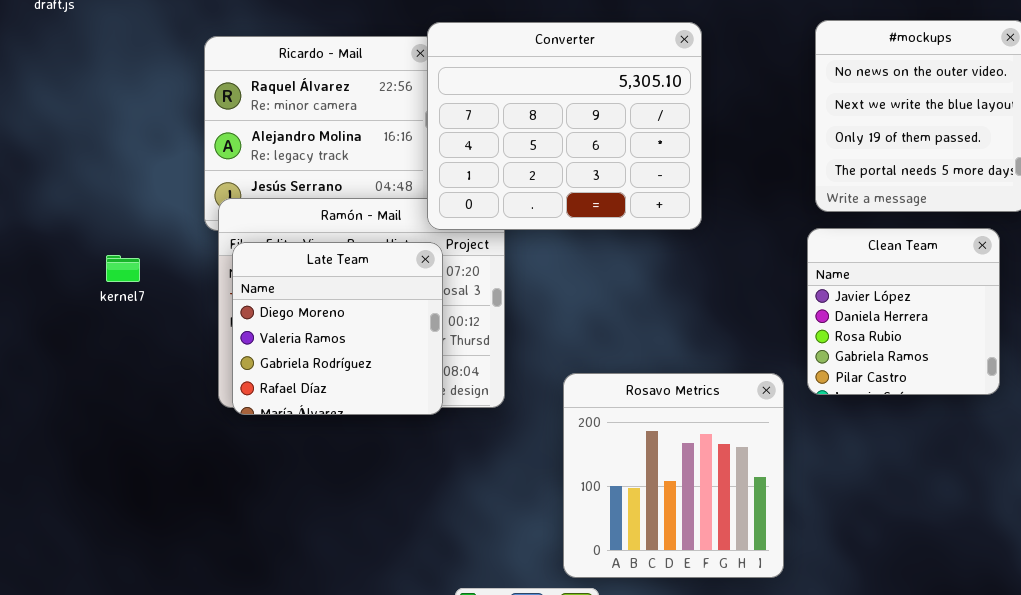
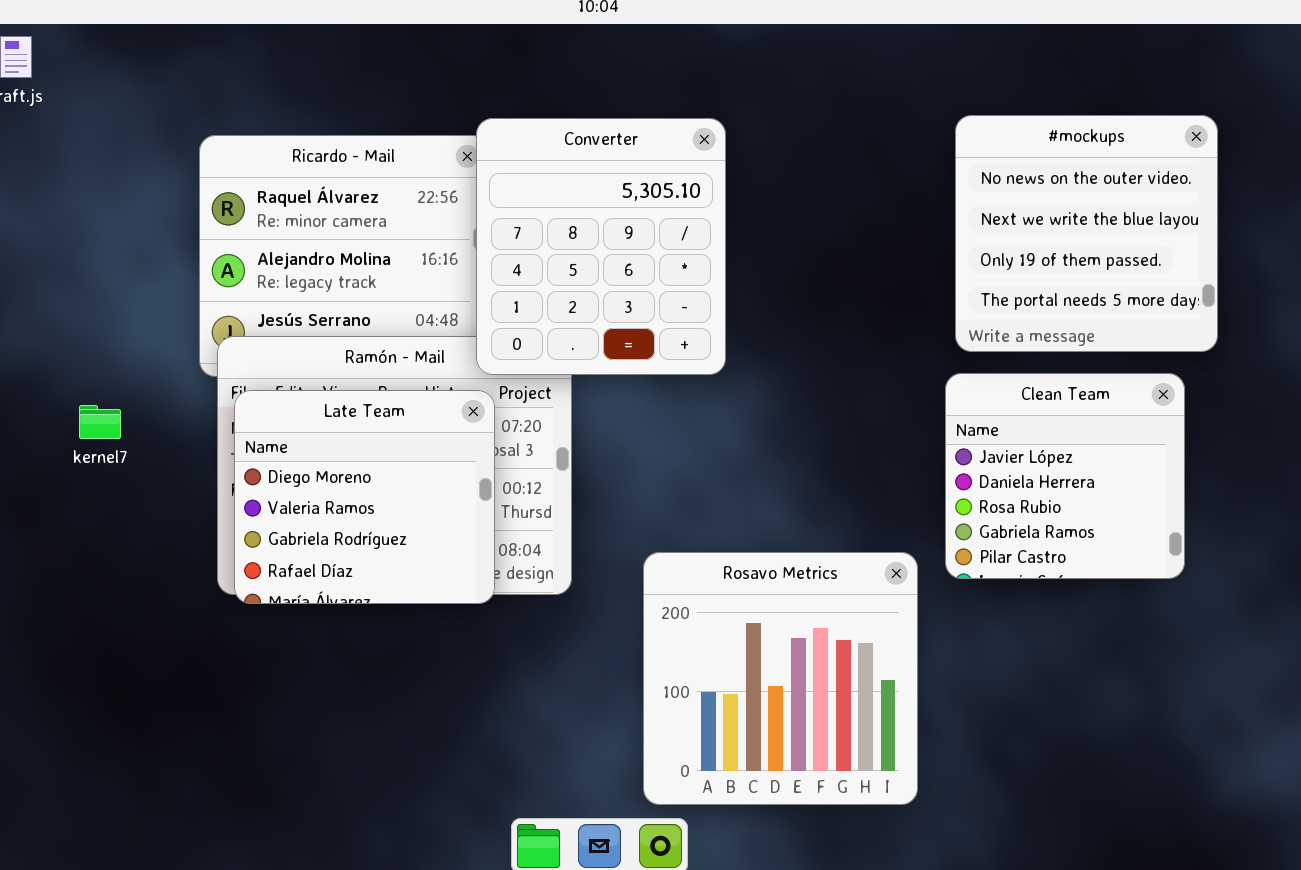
Converter: [427,22,702,230] -> [476,118,726,375], resized

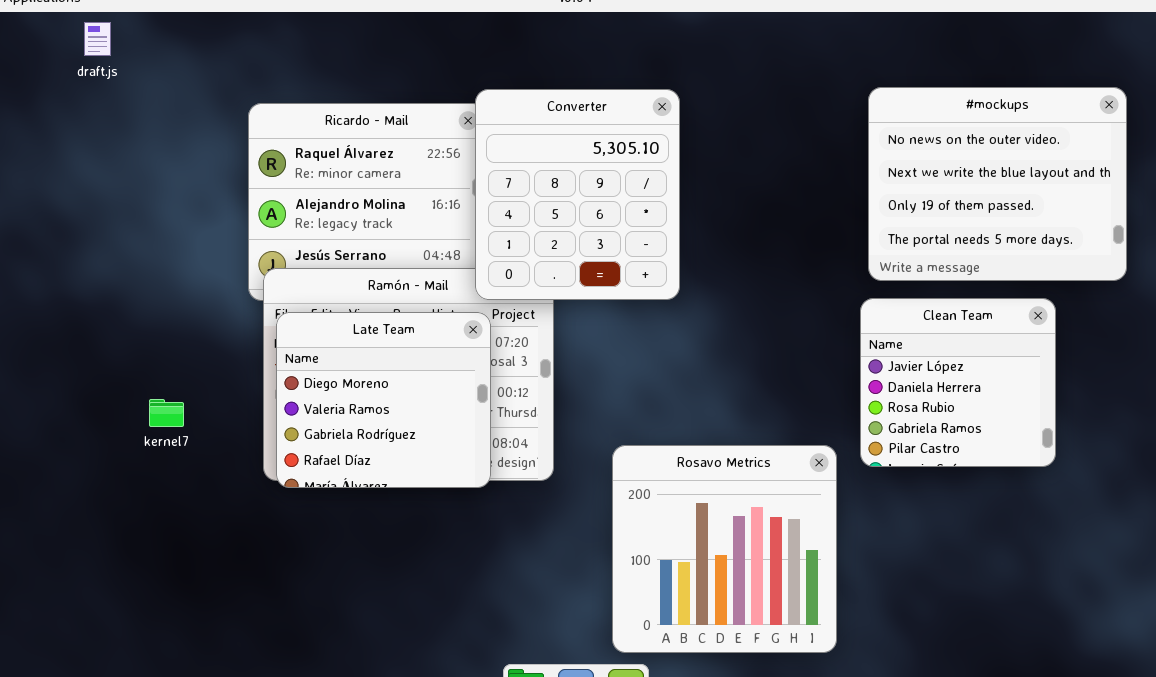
#mockups: [955,115,1218,352] -> [868,87,1127,281], resized
kernel7: [79,405,121,439] -> [149,399,184,427], moved

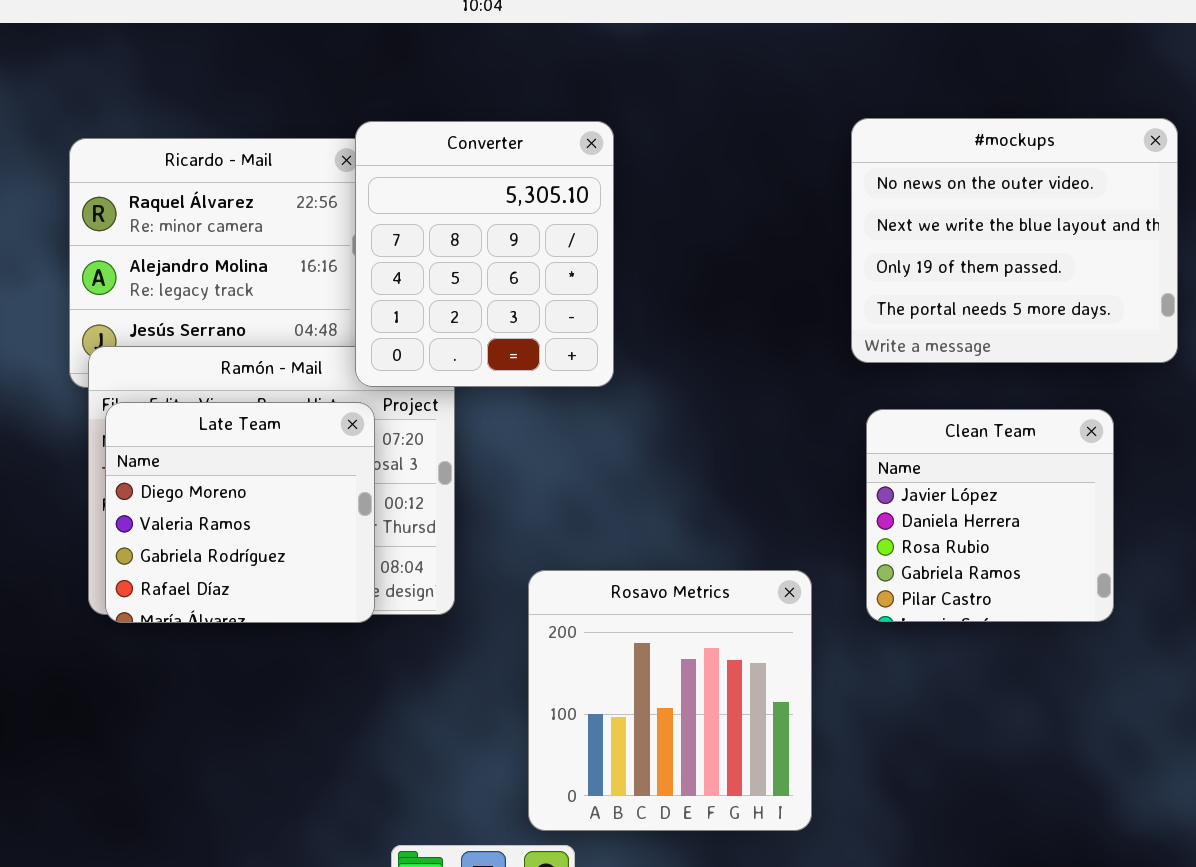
Clean Team: [860,298,1056,467] -> [866,409,1114,622], moved

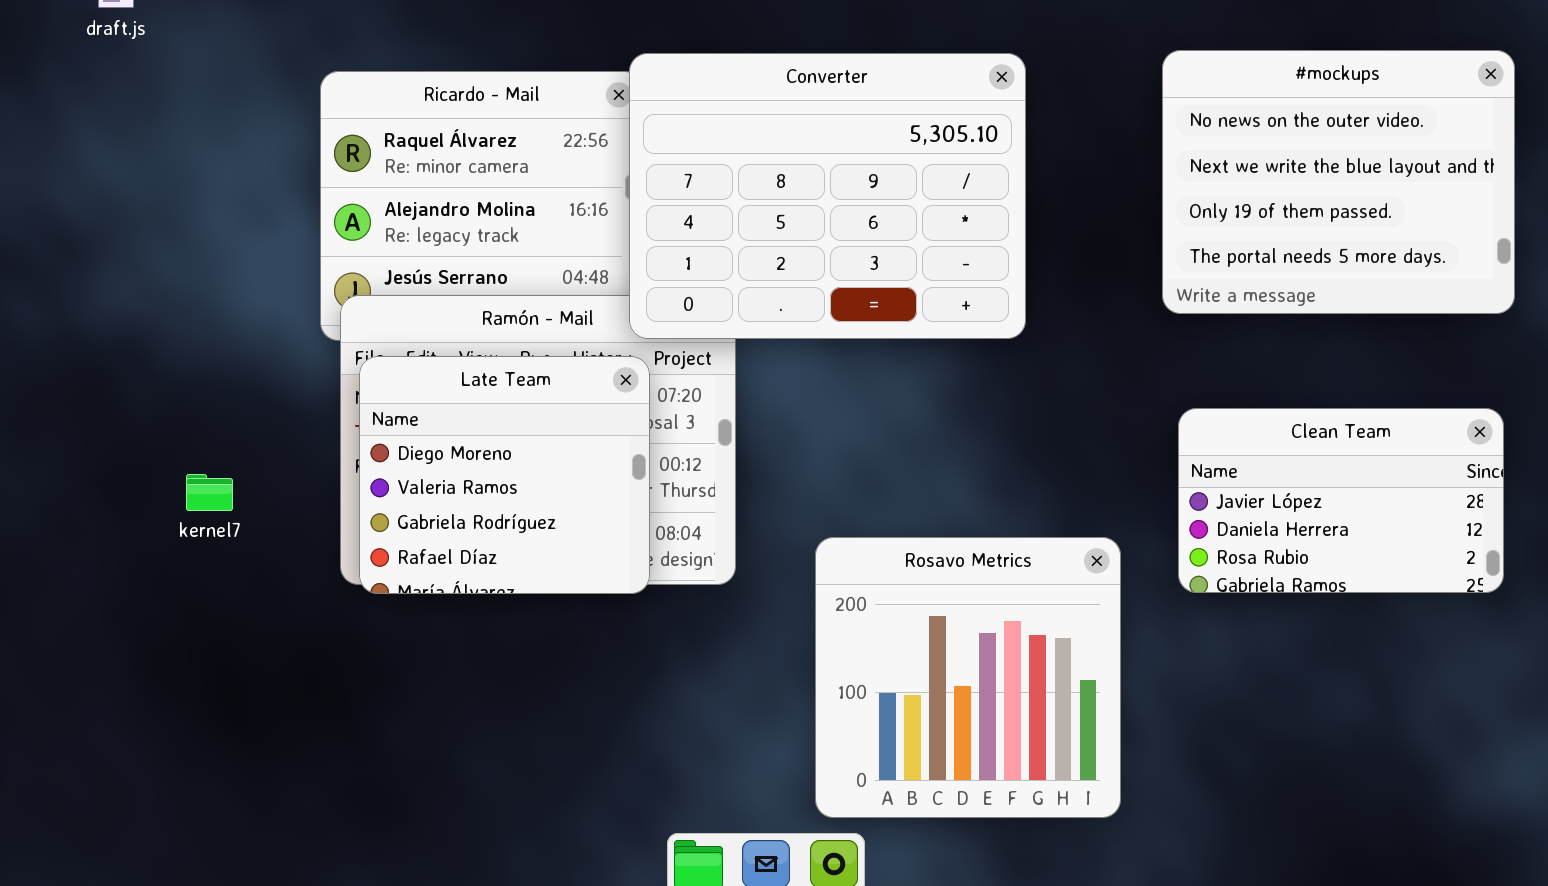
Converter: [355,121,614,387] -> [629,53,1026,339], resized
Clean Team: [866,409,1114,622] -> [1178,408,1504,593], resized

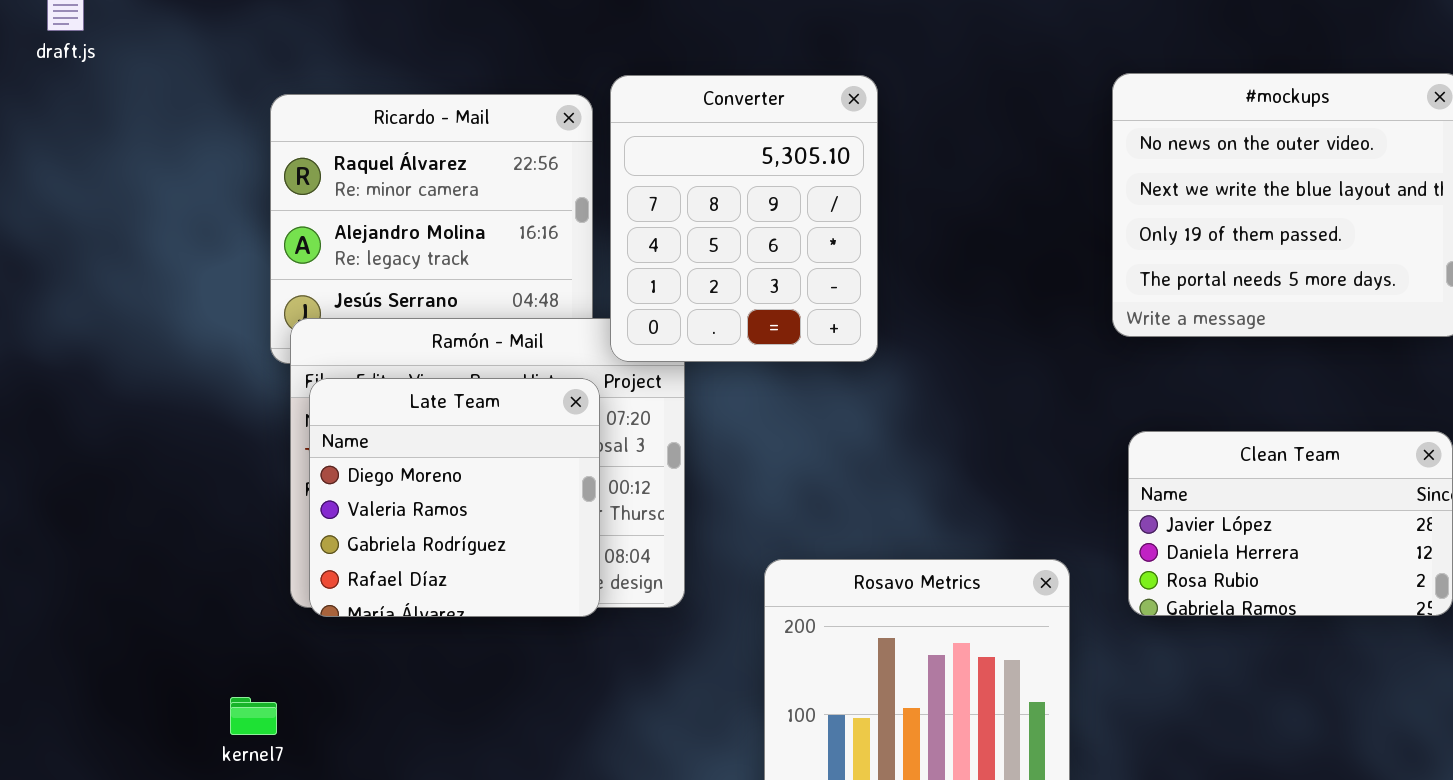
Converter: [629,53,1026,339] -> [610,75,878,362], moved, resized
kernel7: [186,474,233,511] -> [230,697,277,735], moved

